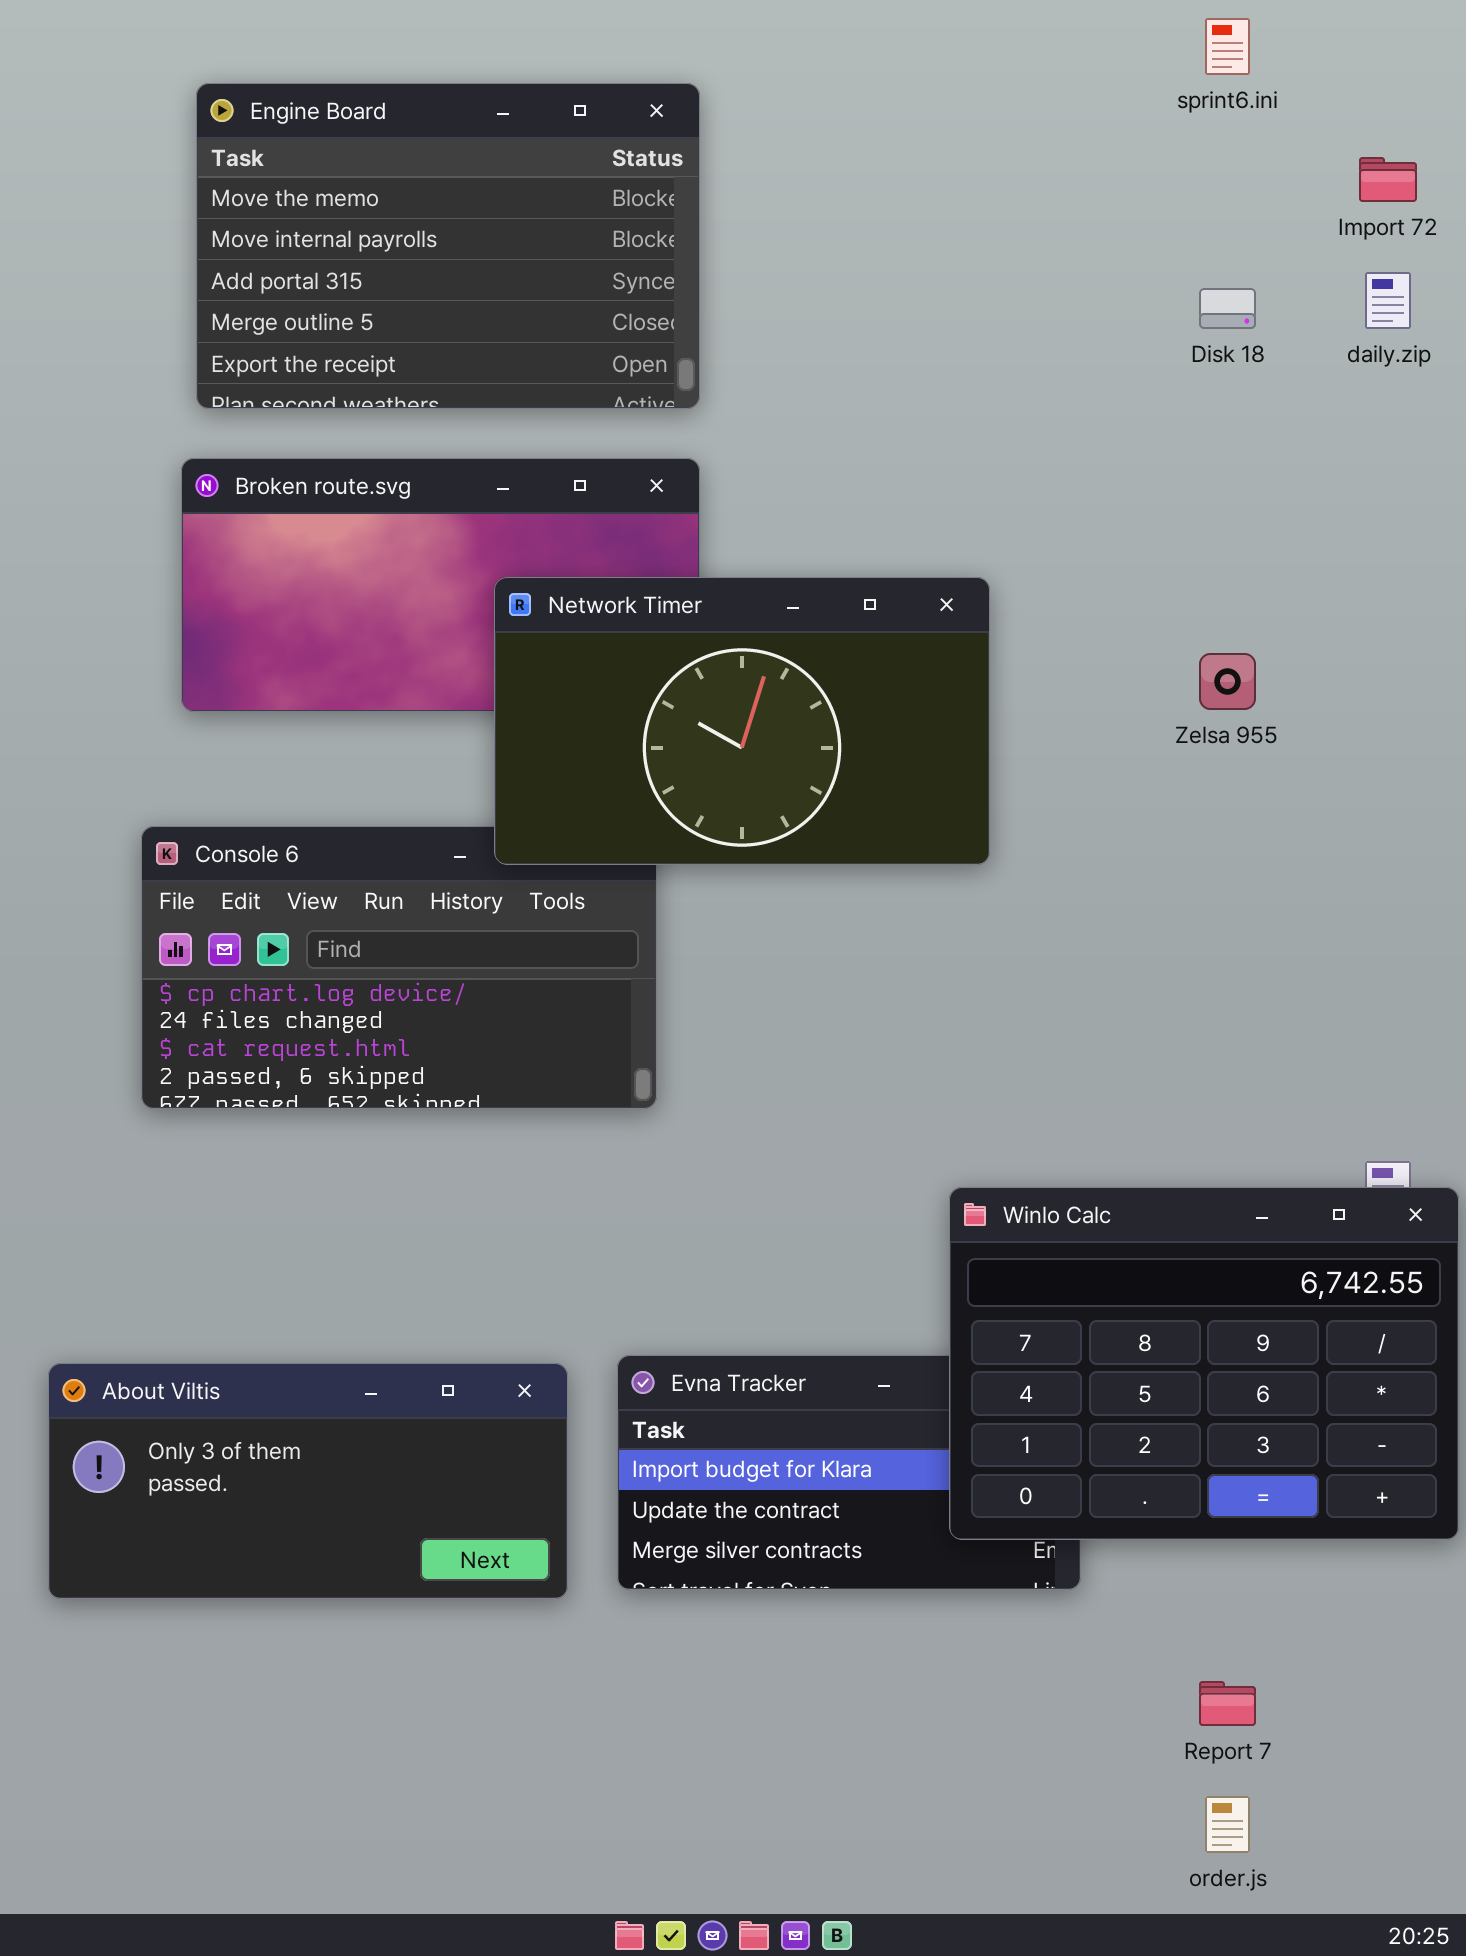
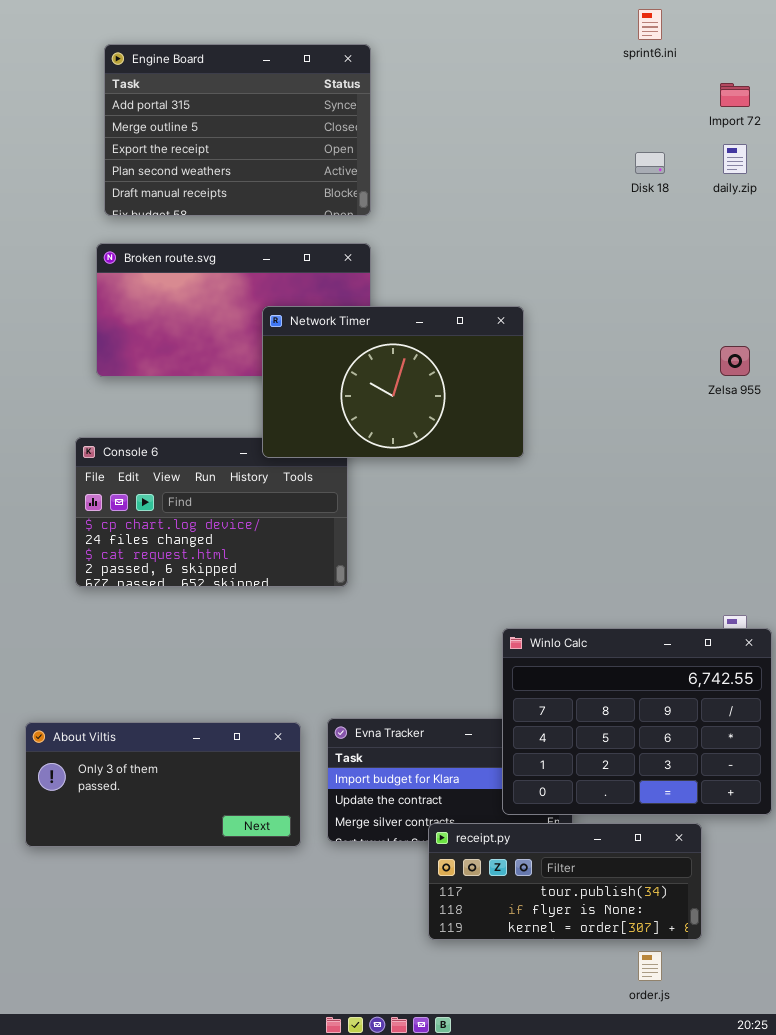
Engine Board: [196,83,700,409] -> [104,44,371,216], scrolled down 2 rows
Zelsa 955: [1199,653,1256,710] -> [720,346,750,376], moved
receipt.py: none -> [428,823,702,940], opened

